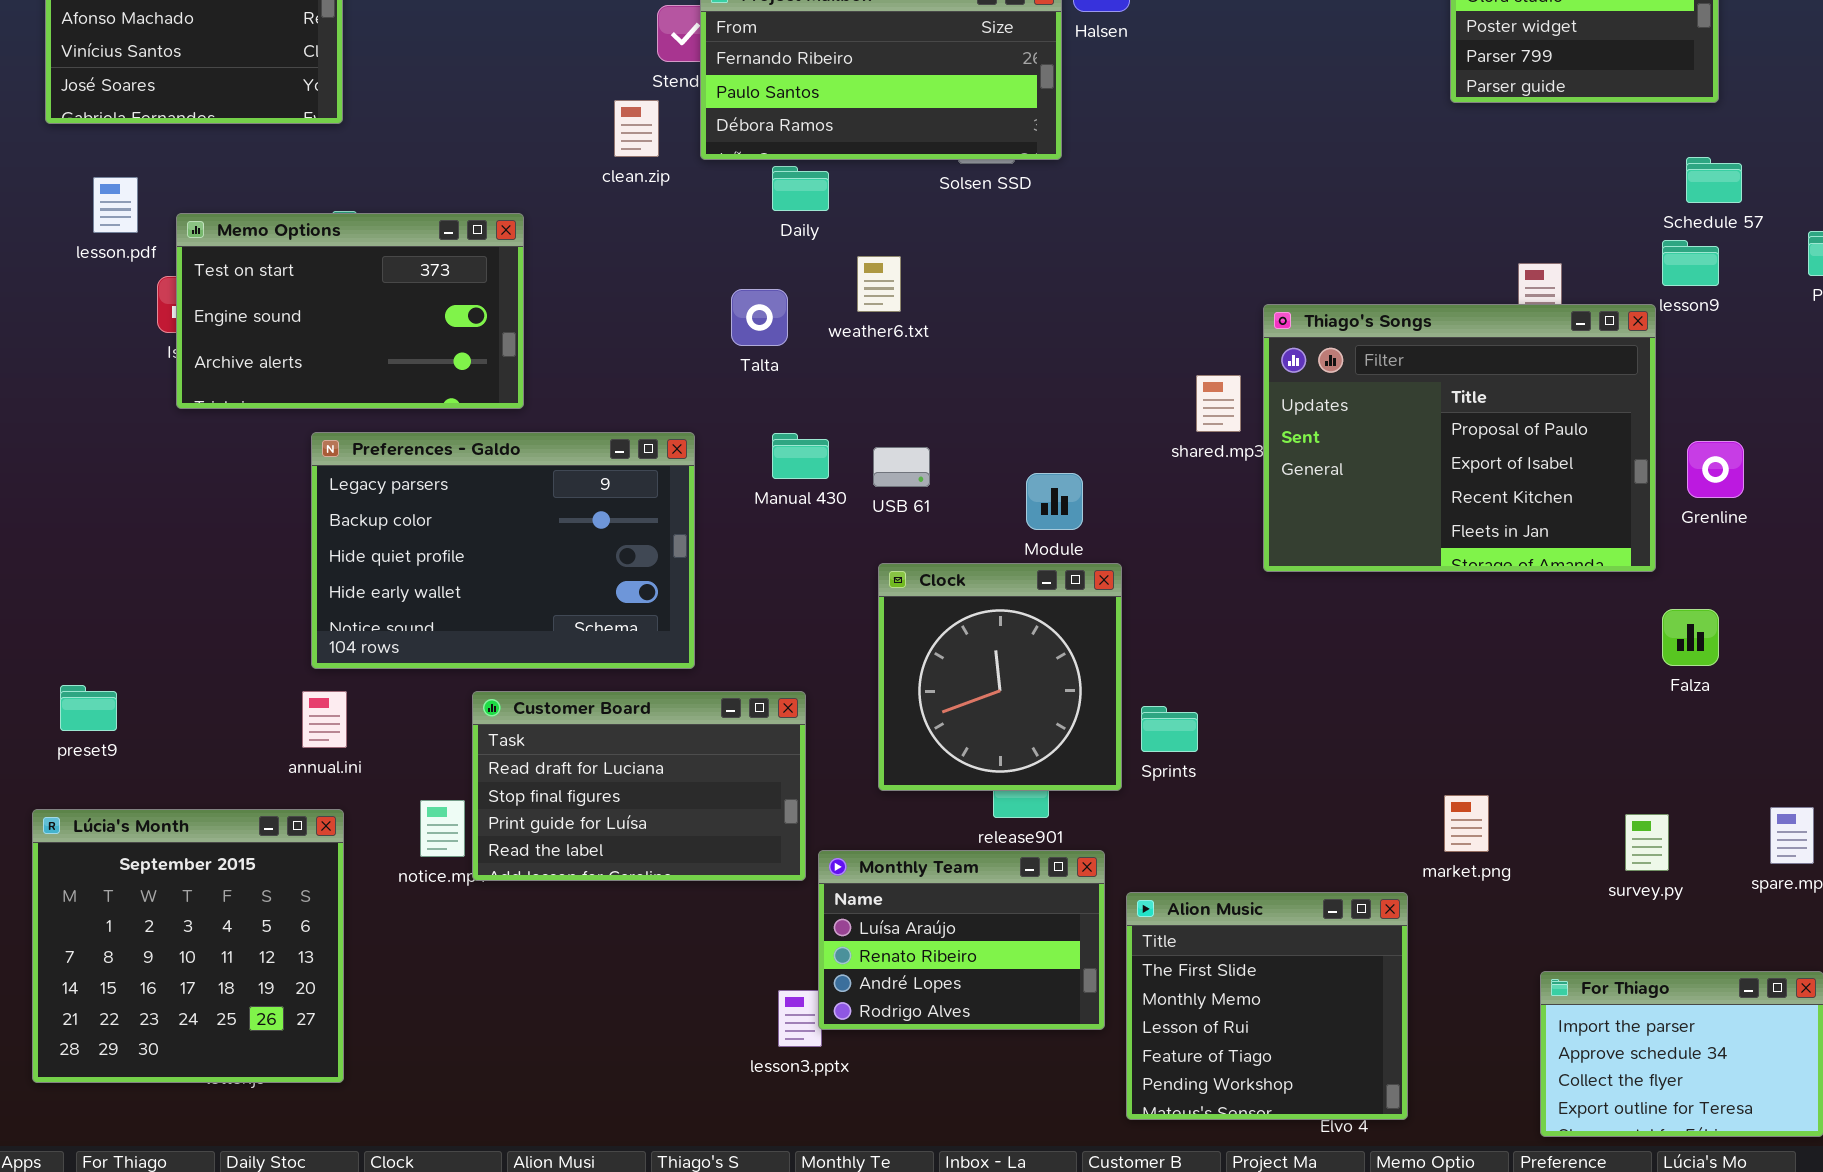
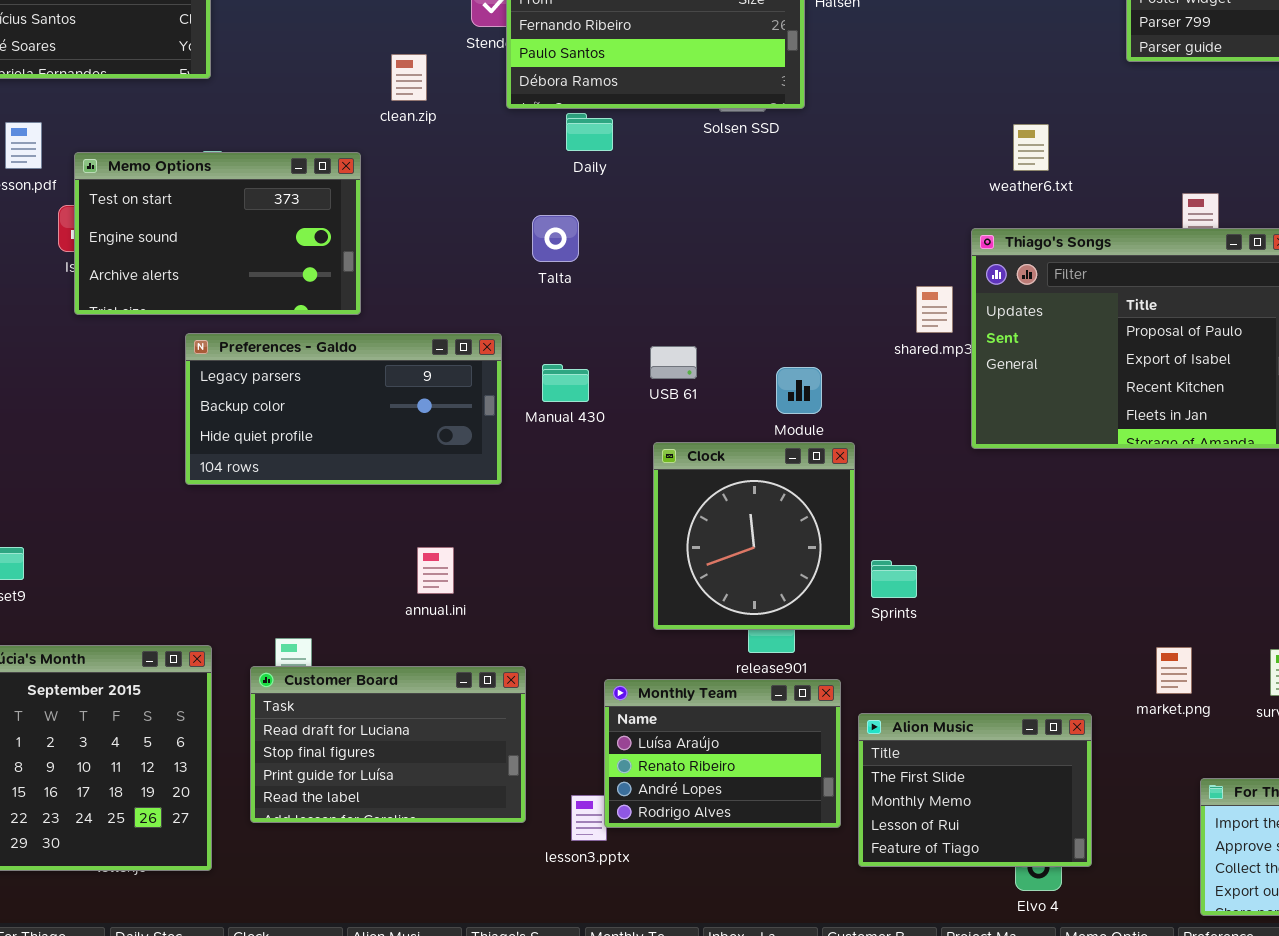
clean.zip: [614,100,659,157] -> [391,54,427,101], moved
weather6.txt: [857,256,901,312] -> [1013,124,1049,171], moved
Preferences - Galdo: [311,432,695,669] -> [185,333,502,485], resized
Manual 430: [772,433,829,479] -> [542,364,589,402], moved
annual.ini: [302,691,347,748] -> [417,547,454,594], moved
Customer Board: [472,691,806,881] -> [250,666,526,823], moved
market.png: [1444,795,1489,852] -> [1156,647,1192,694], moved
Alion Music: [1126,892,1408,1120] -> [858,713,1092,867], resized

